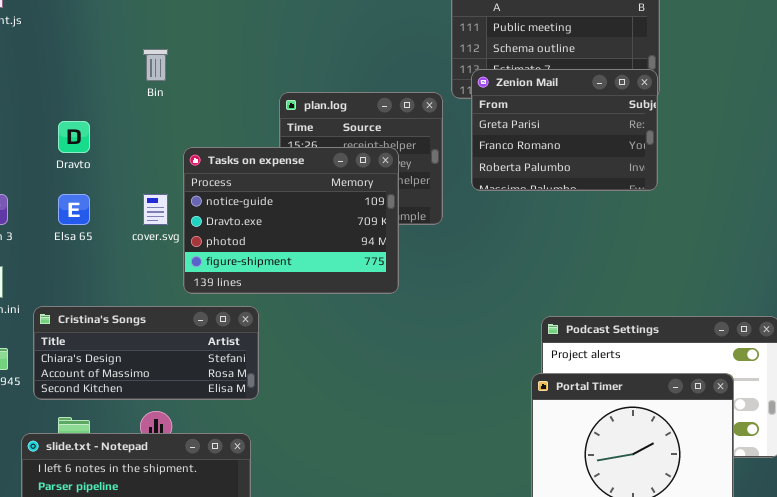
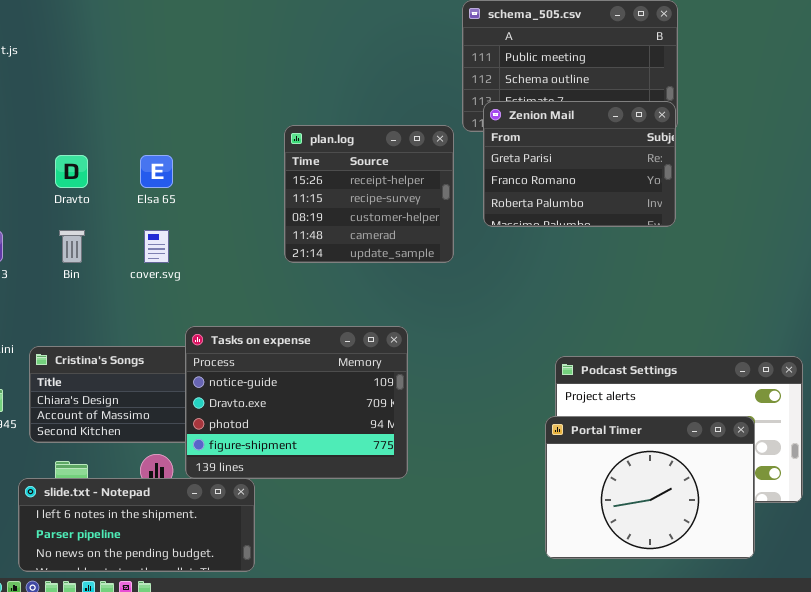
Bin: [143,49,168,81] -> [59,230,85,263], moved
Tasks on expense: [183,147,399,294] -> [185,326,408,479], moved
Elsa 65: [58,194,90,225] -> [140,155,173,188], moved

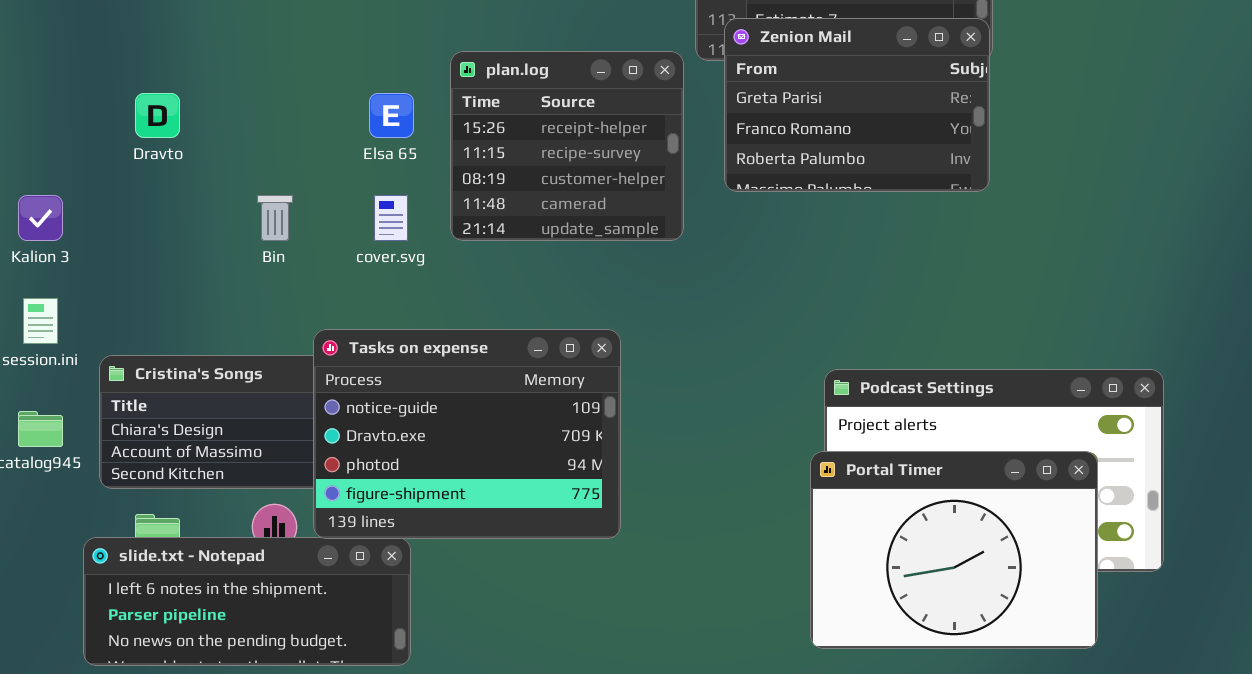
Elsa 65: [140,155,173,188] -> [369,93,414,138], moved
Bin: [59,230,85,263] -> [257,195,293,241], moved
cover.svg: [144,230,169,263] -> [374,195,408,241], moved

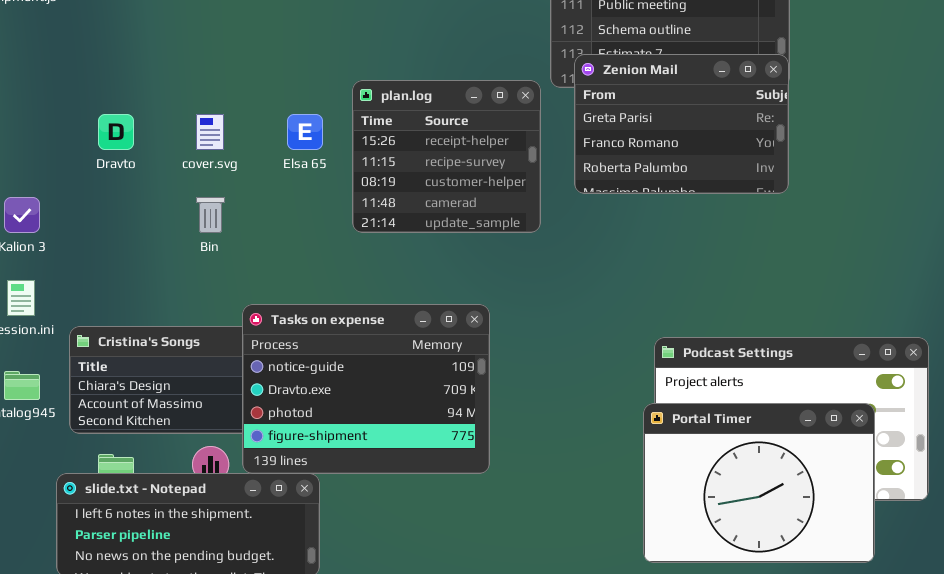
cover.svg: [374,195,408,241] -> [196,114,224,150], moved

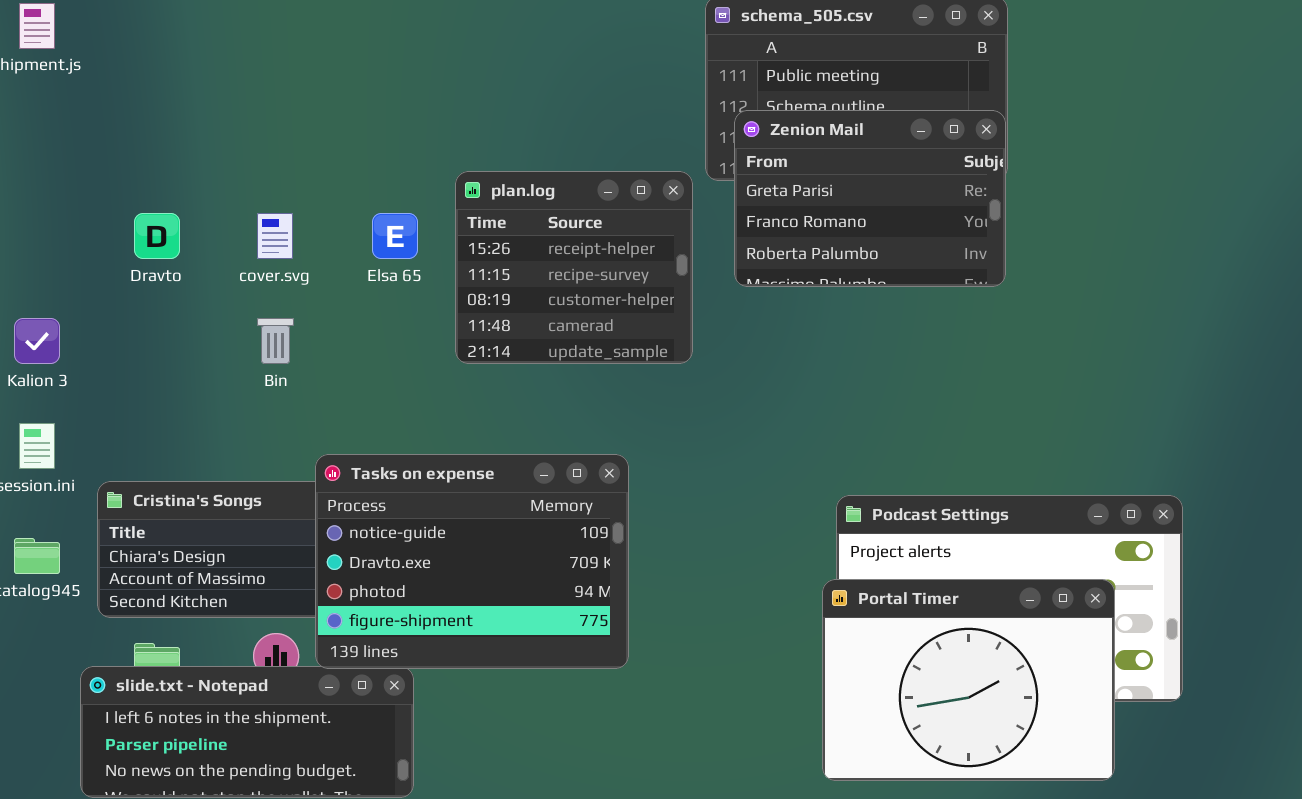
Zenion Mail: [574,54,789,194] -> [734,110,1006,287], moved

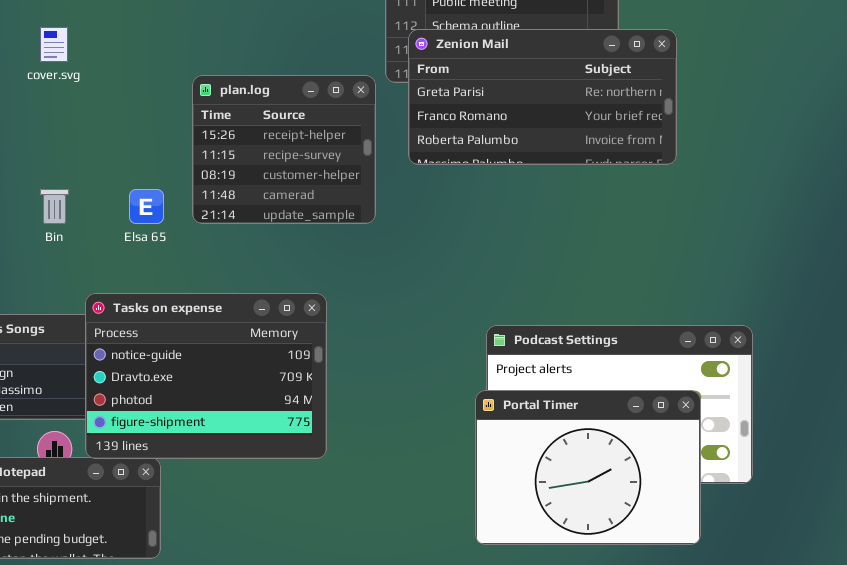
Zenion Mail: [734,110,1006,287] -> [408,29,677,165], resized
cover.svg: [257,213,293,259] -> [40,27,68,62], moved
Elsa 65: [372,213,418,259] -> [129,189,164,224], moved

